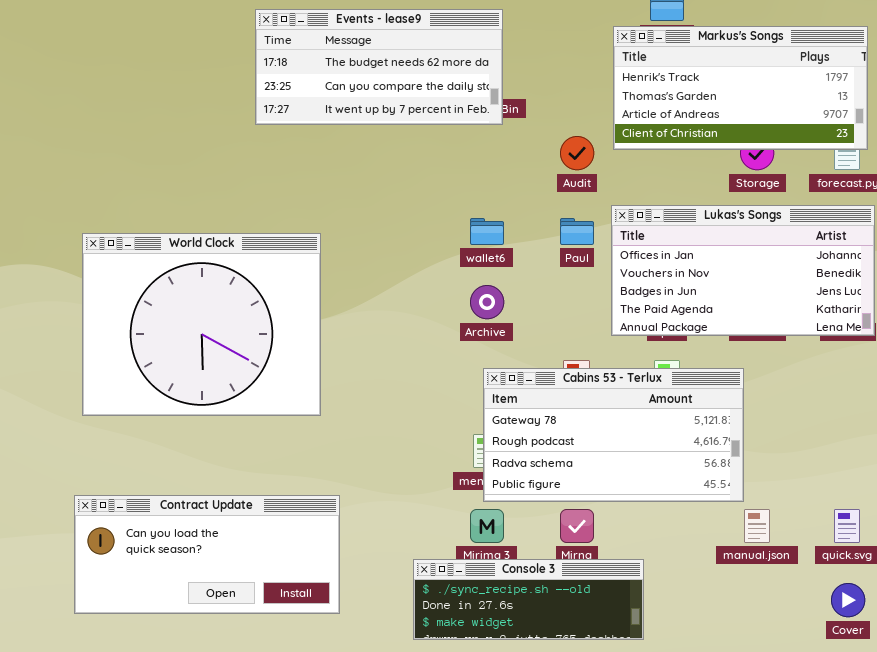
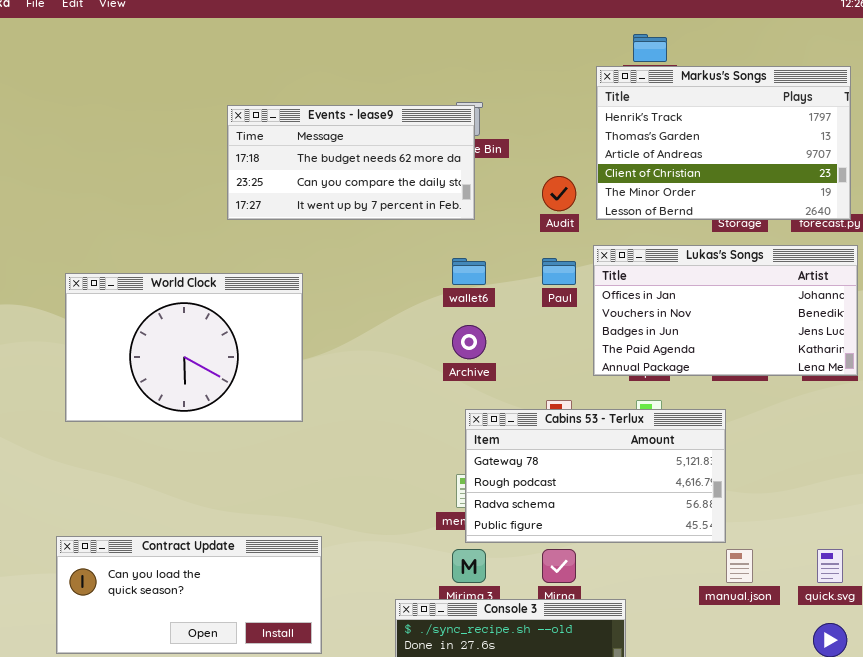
Events - lease9: [255,9,503,125] -> [227,105,475,220], moved
Markus's Songs: [613,26,868,150] -> [596,66,851,220], resized
World Clock: [82,233,321,416] -> [65,273,303,422], resized

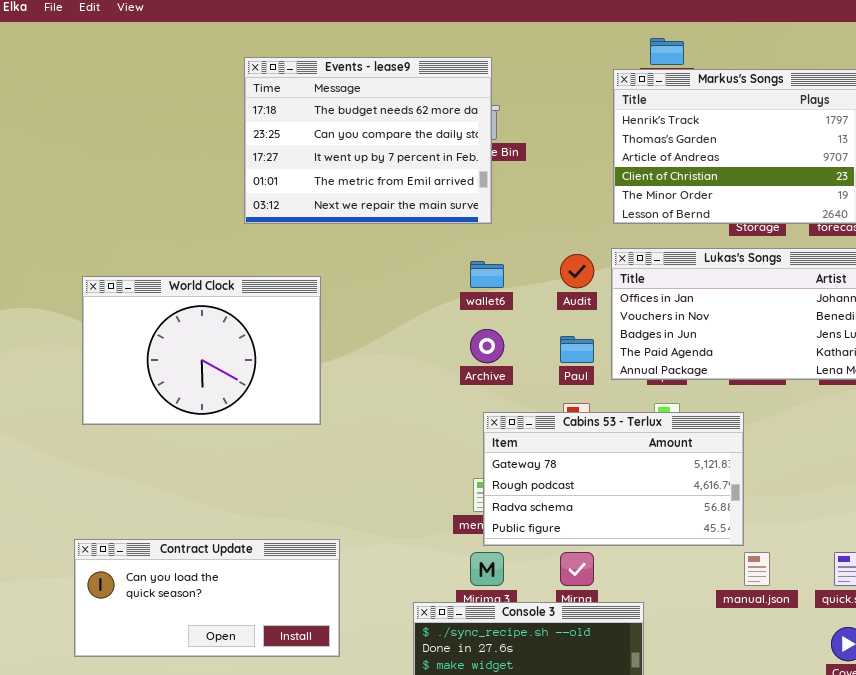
Events - lease9: [227,105,475,220] -> [244,57,492,224], resized
Audit: [542,176,576,211] -> [560,254,594,288], moved
Paul: [542,258,576,285] -> [560,336,594,363], moved

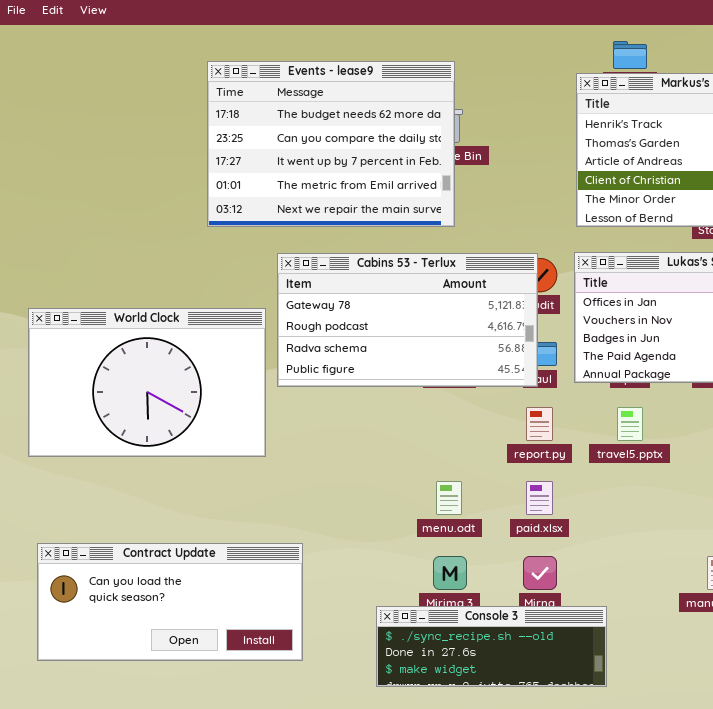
World Clock: [82,276,321,425] -> [28,308,266,457], moved
Cabins 53 - Terlux: [483,412,744,546] -> [277,253,538,387], moved

